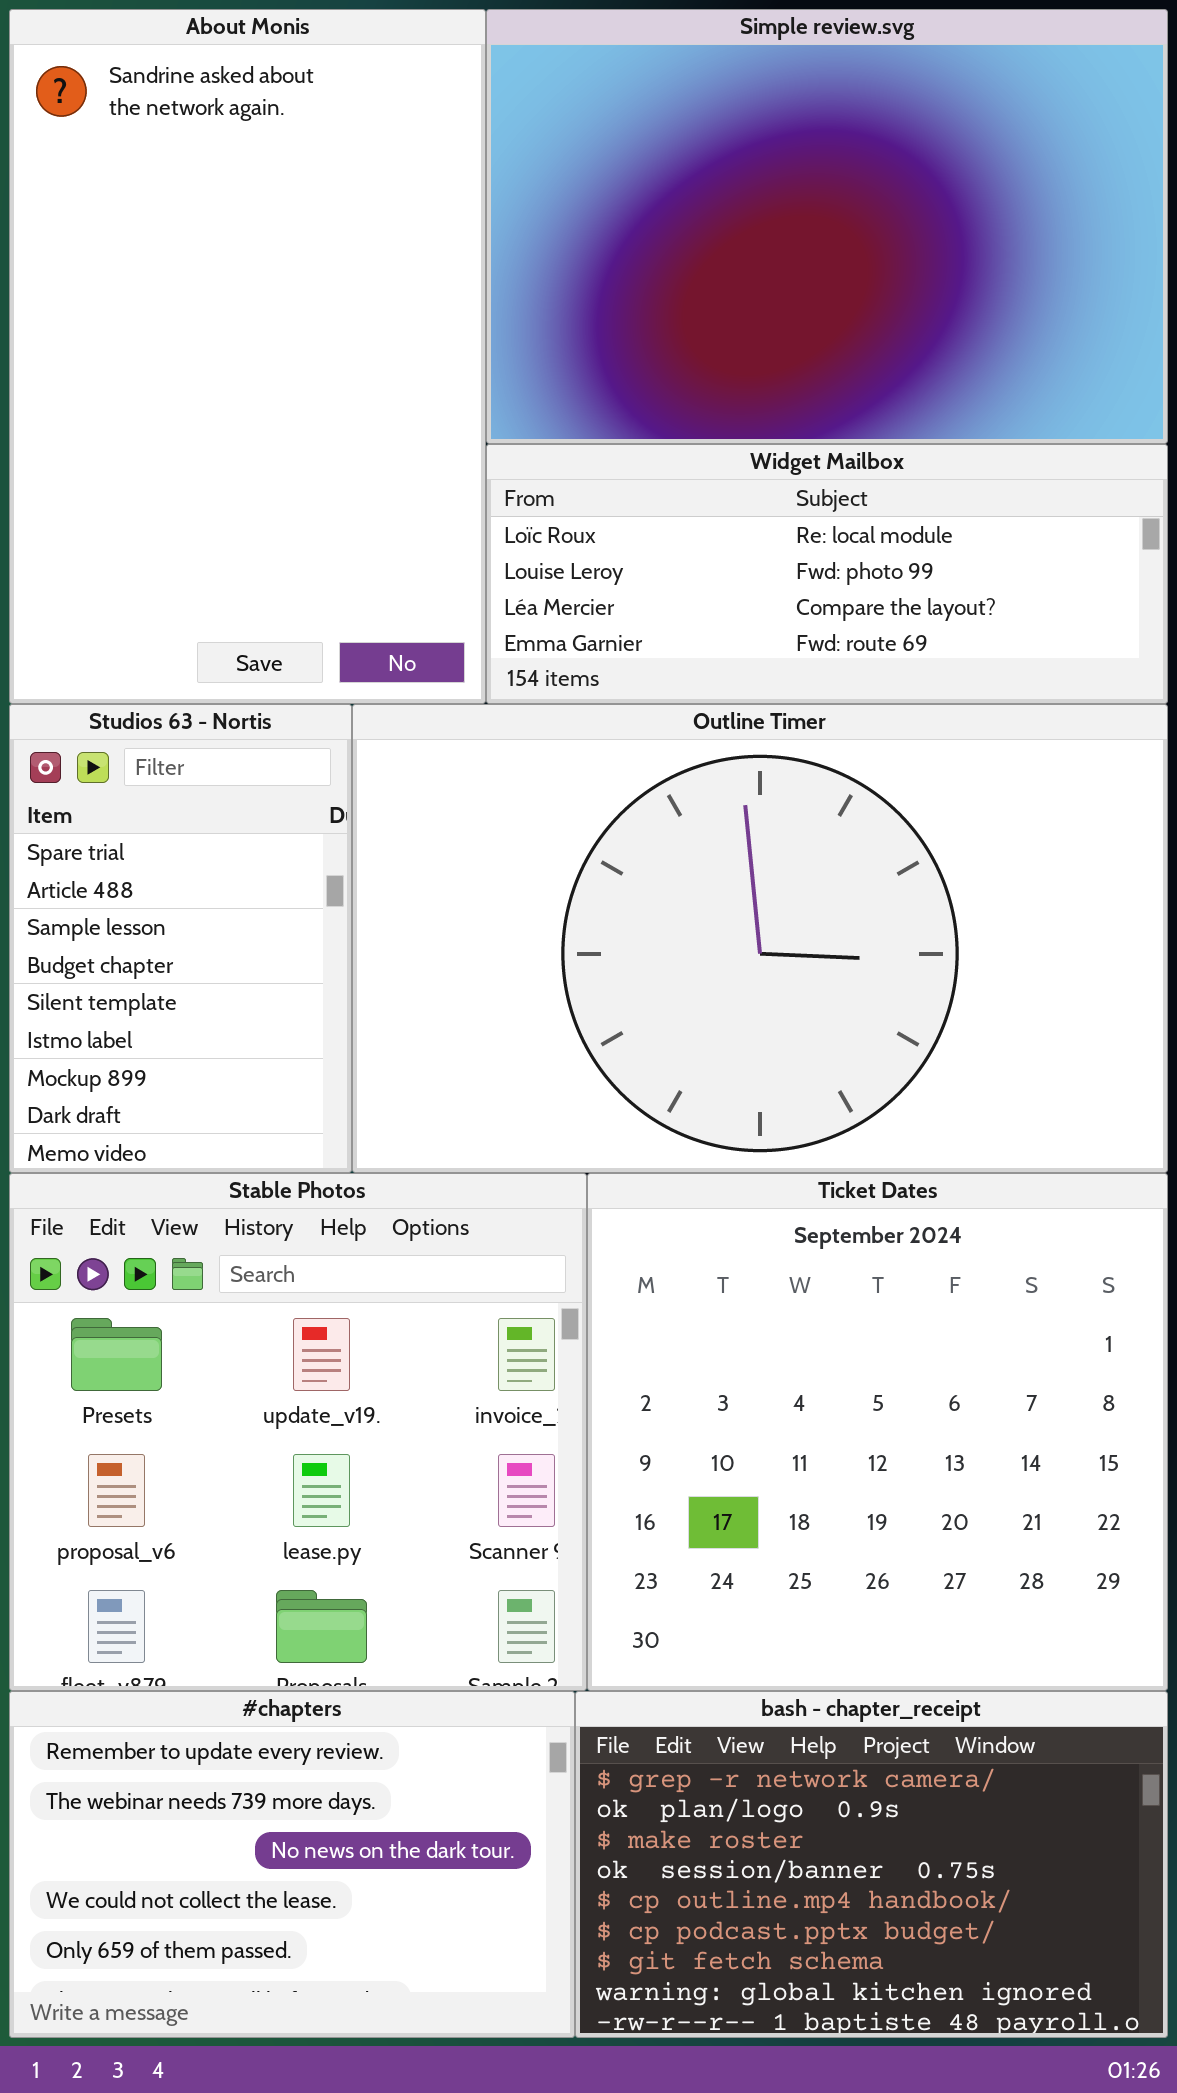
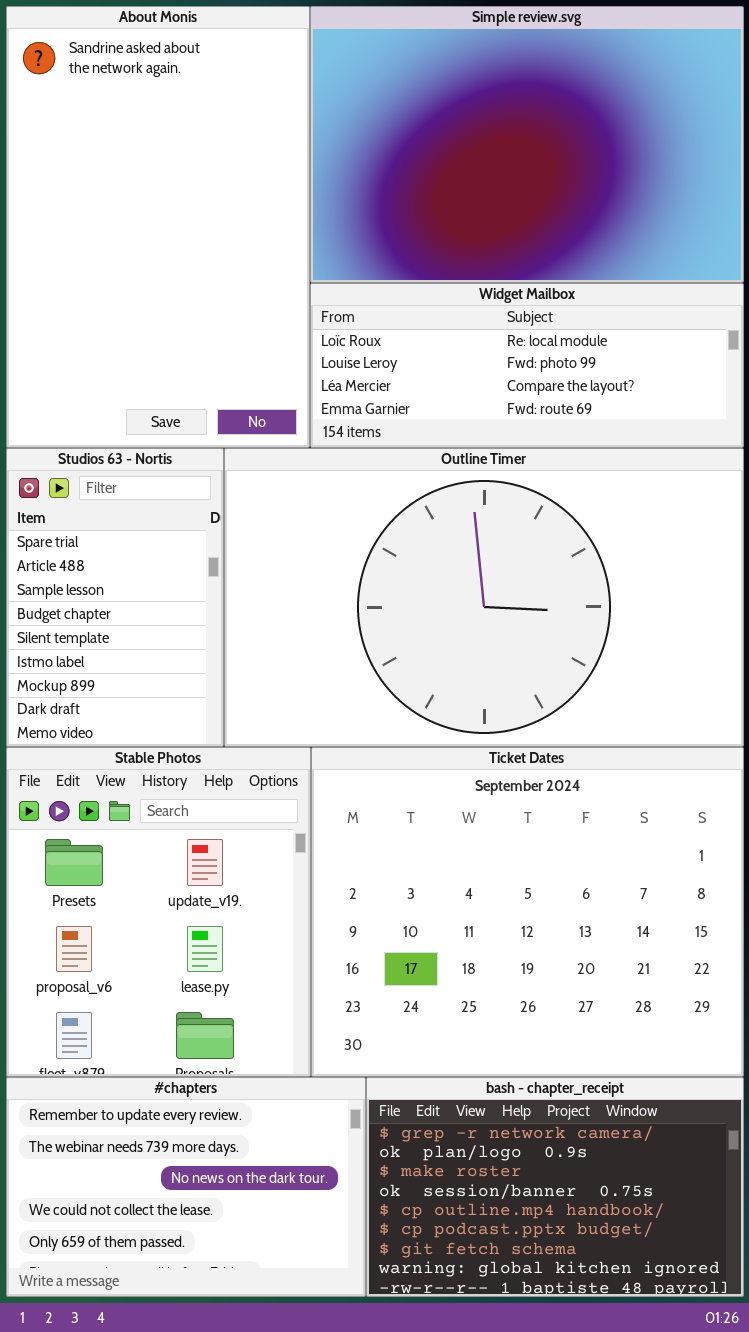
Stable Photos: [9,1173,587,1691] -> [6,747,311,1077], resized
Ticket Dates: [587,1173,1168,1691] -> [311,747,744,1077], resized

